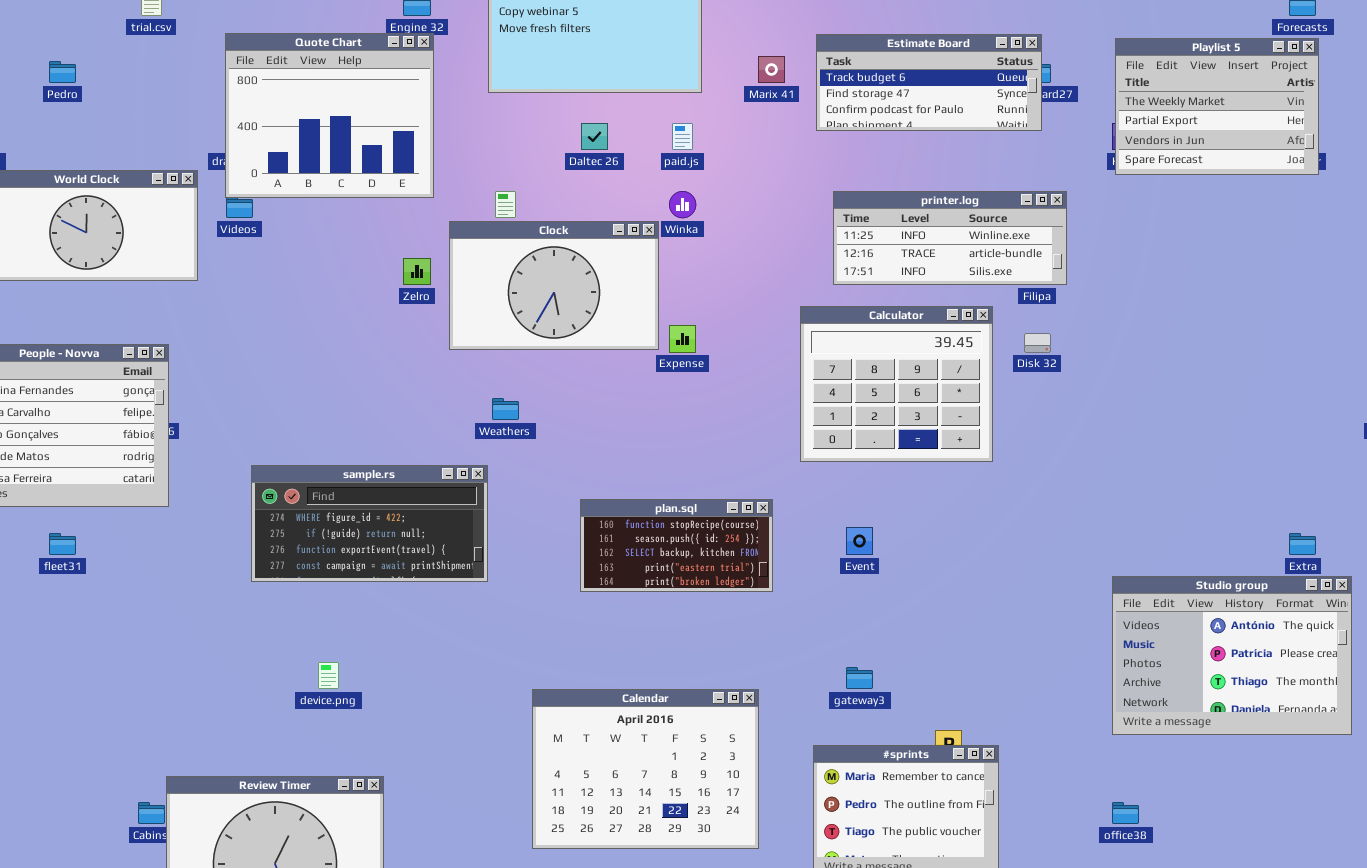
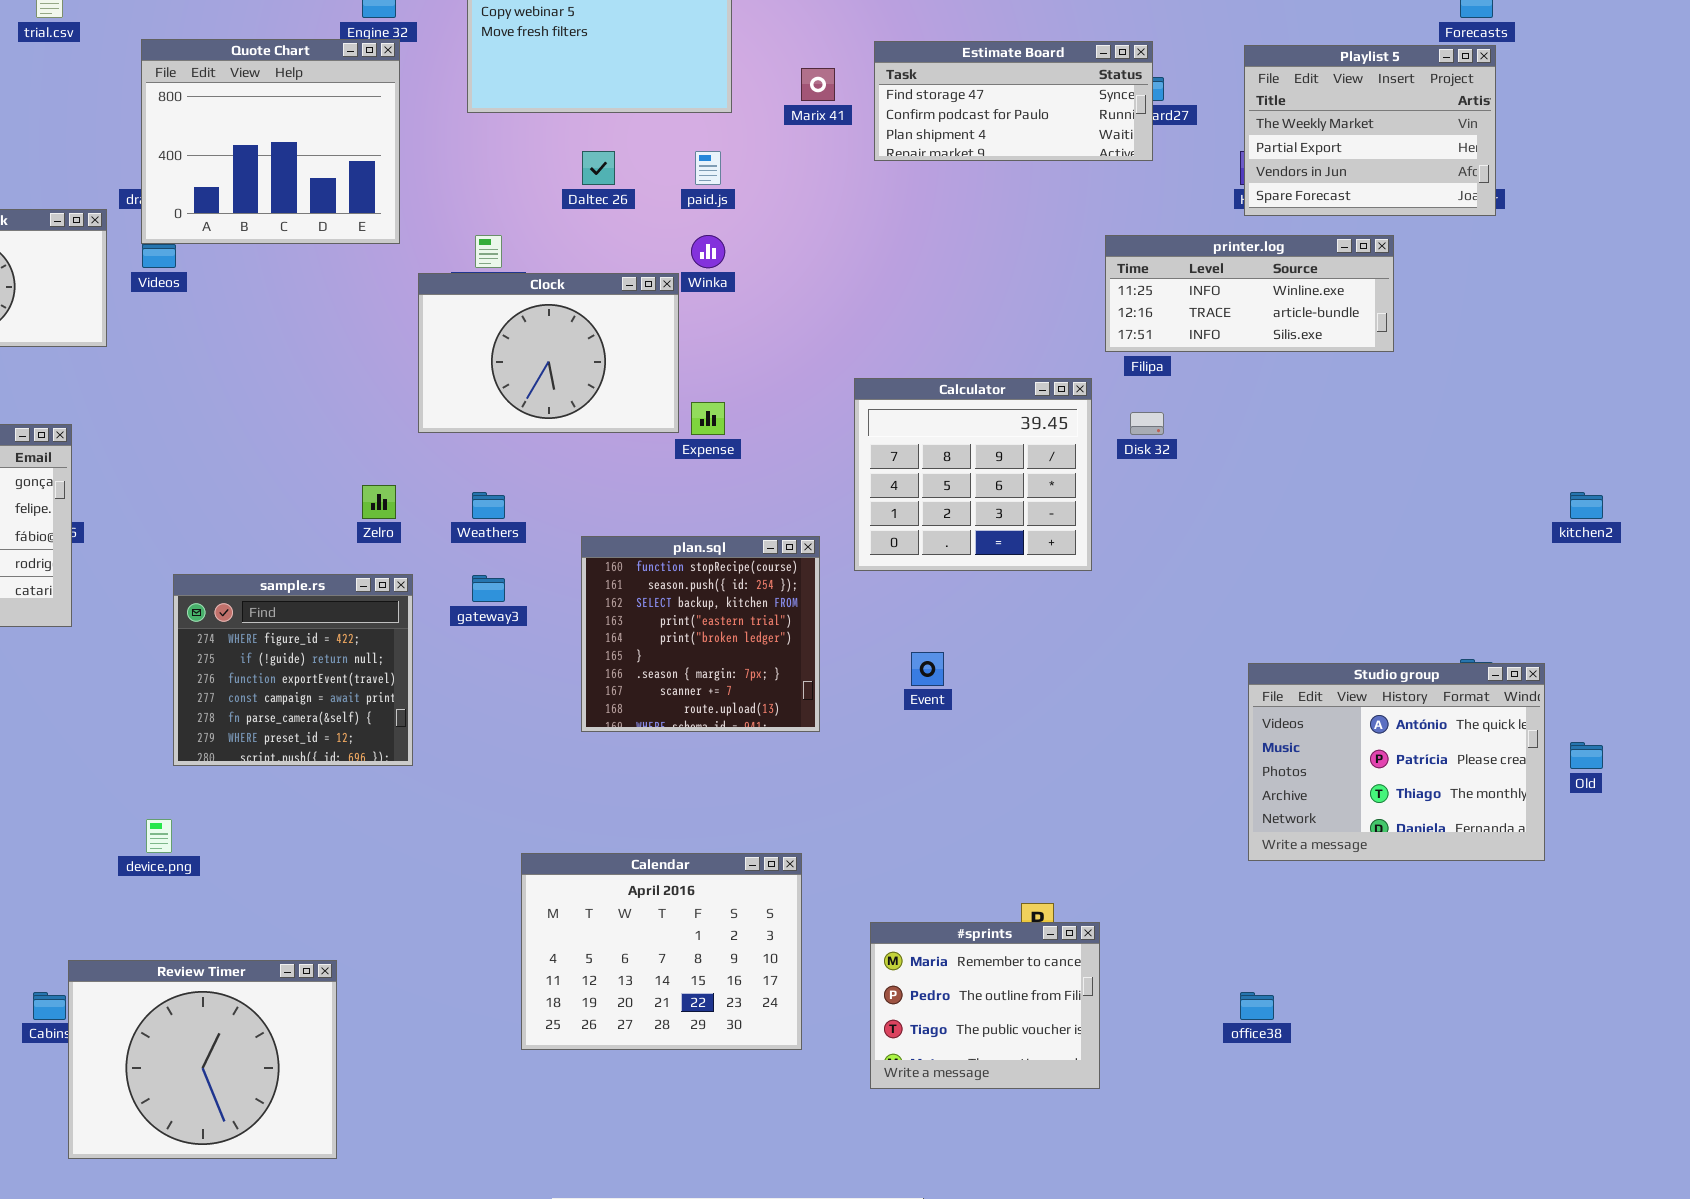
Estimate Board: [816,34,1042,131] -> [874,41,1153,161], scrolled down 1 row
printer.log: [833,191,1067,285] -> [1105,235,1394,352], moved
Zelro: [403,258,431,285] -> [362,485,396,519], moved
sample.rs: [251,465,488,582] -> [173,574,413,766], resized
plan.sql: [580,499,773,592] -> [581,536,820,732], resized
Studio group: [1112,576,1352,735] -> [1248,663,1545,861], moved
device.png: [318,662,339,689] -> [146,819,172,853], moved
gateway3: [846,667,873,689] -> [472,575,505,602], moved

